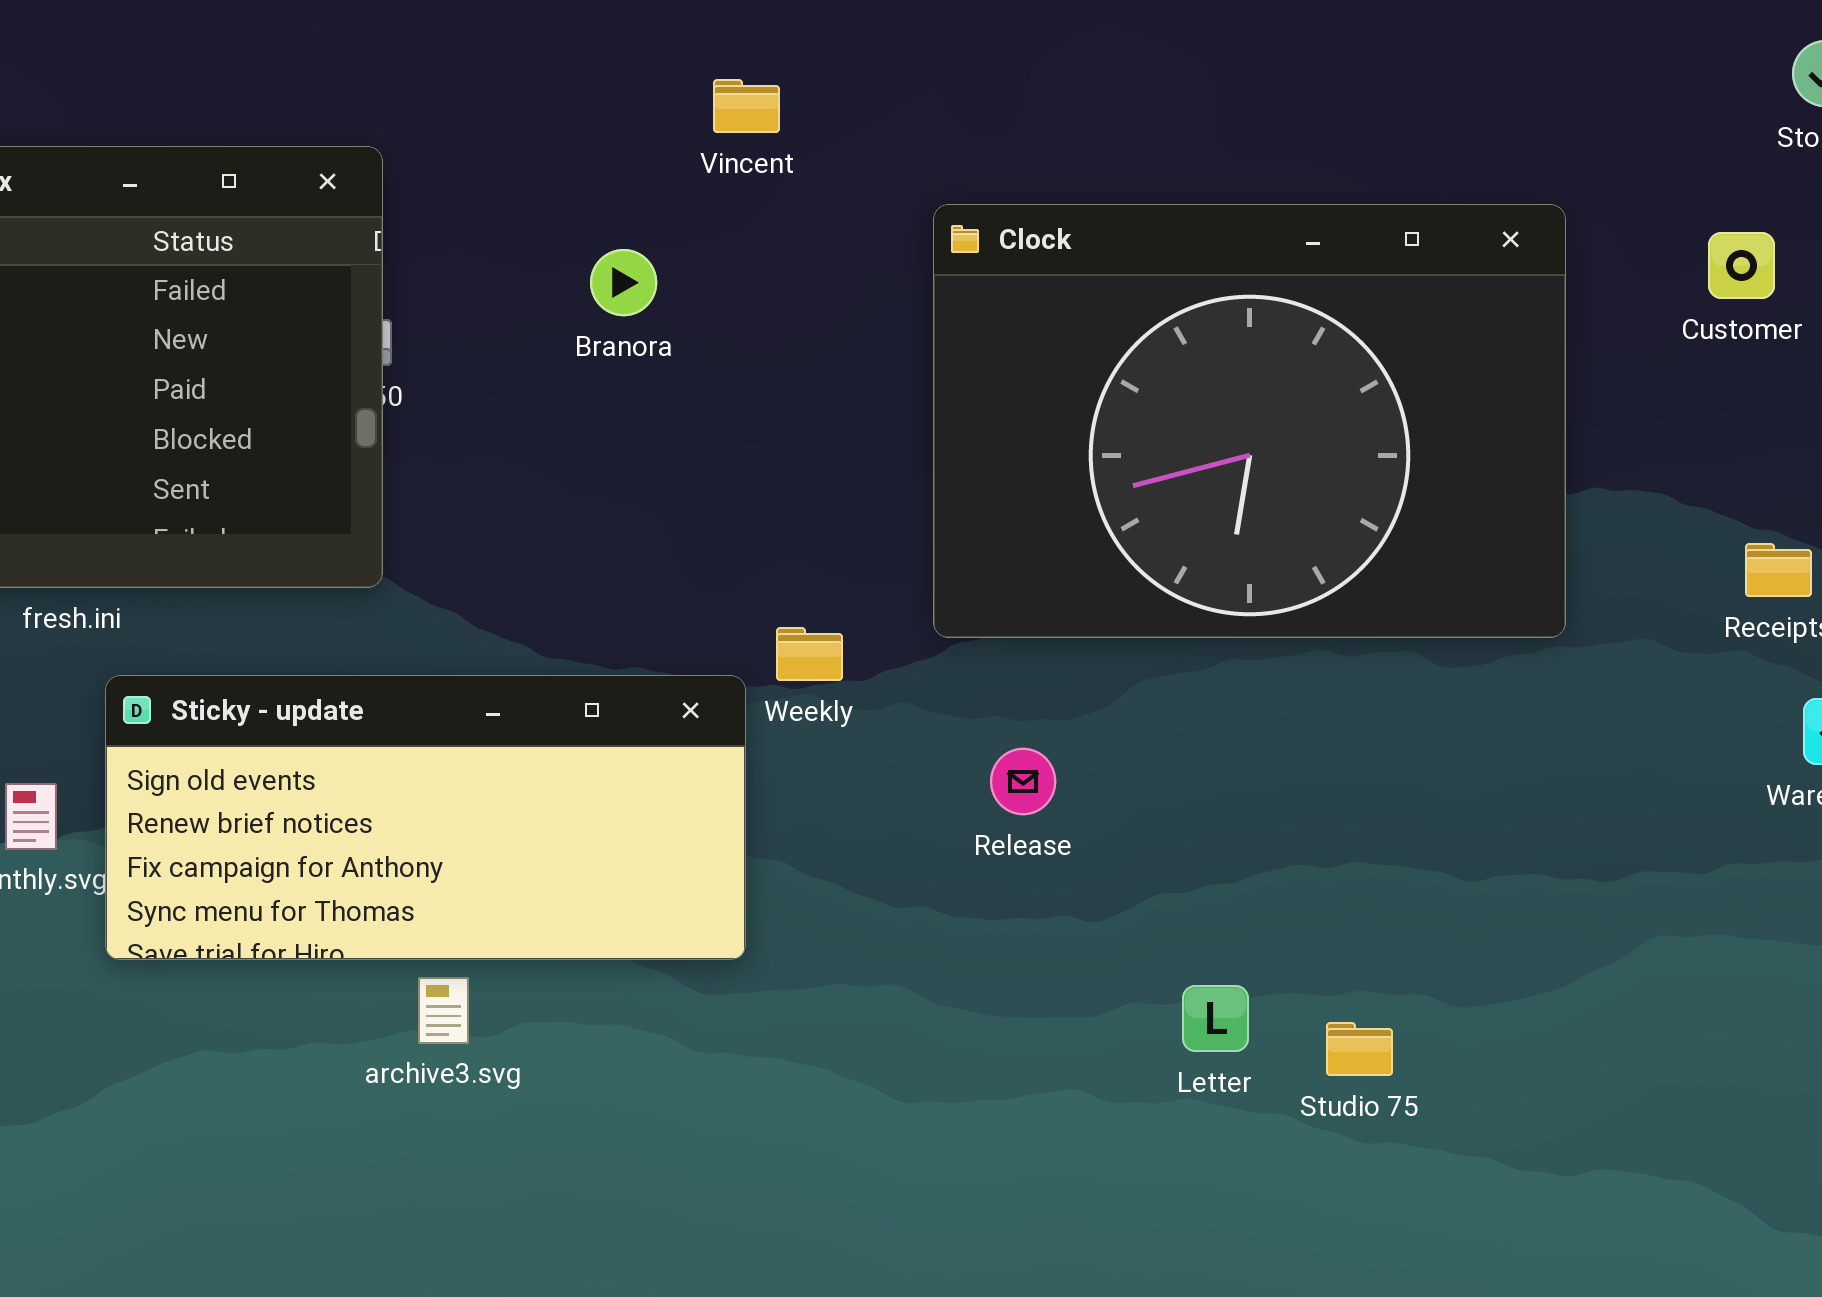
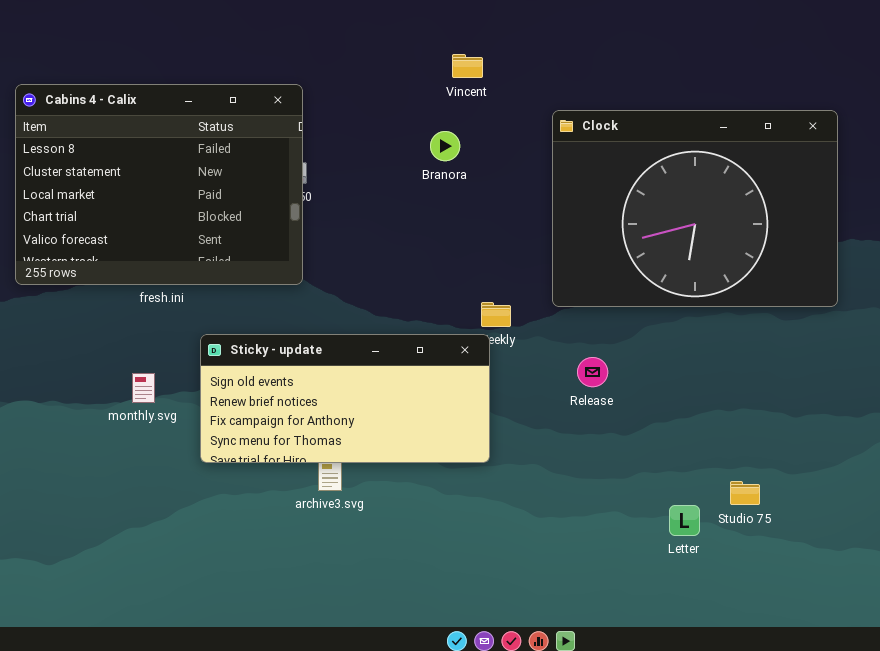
Branora: [590,249,657,316] -> [430,131,460,161], moved
Sticky - update: [105,675,746,960] -> [200,334,490,463], moved
Letter: [1182,985,1249,1052] -> [669,505,700,536], moved

